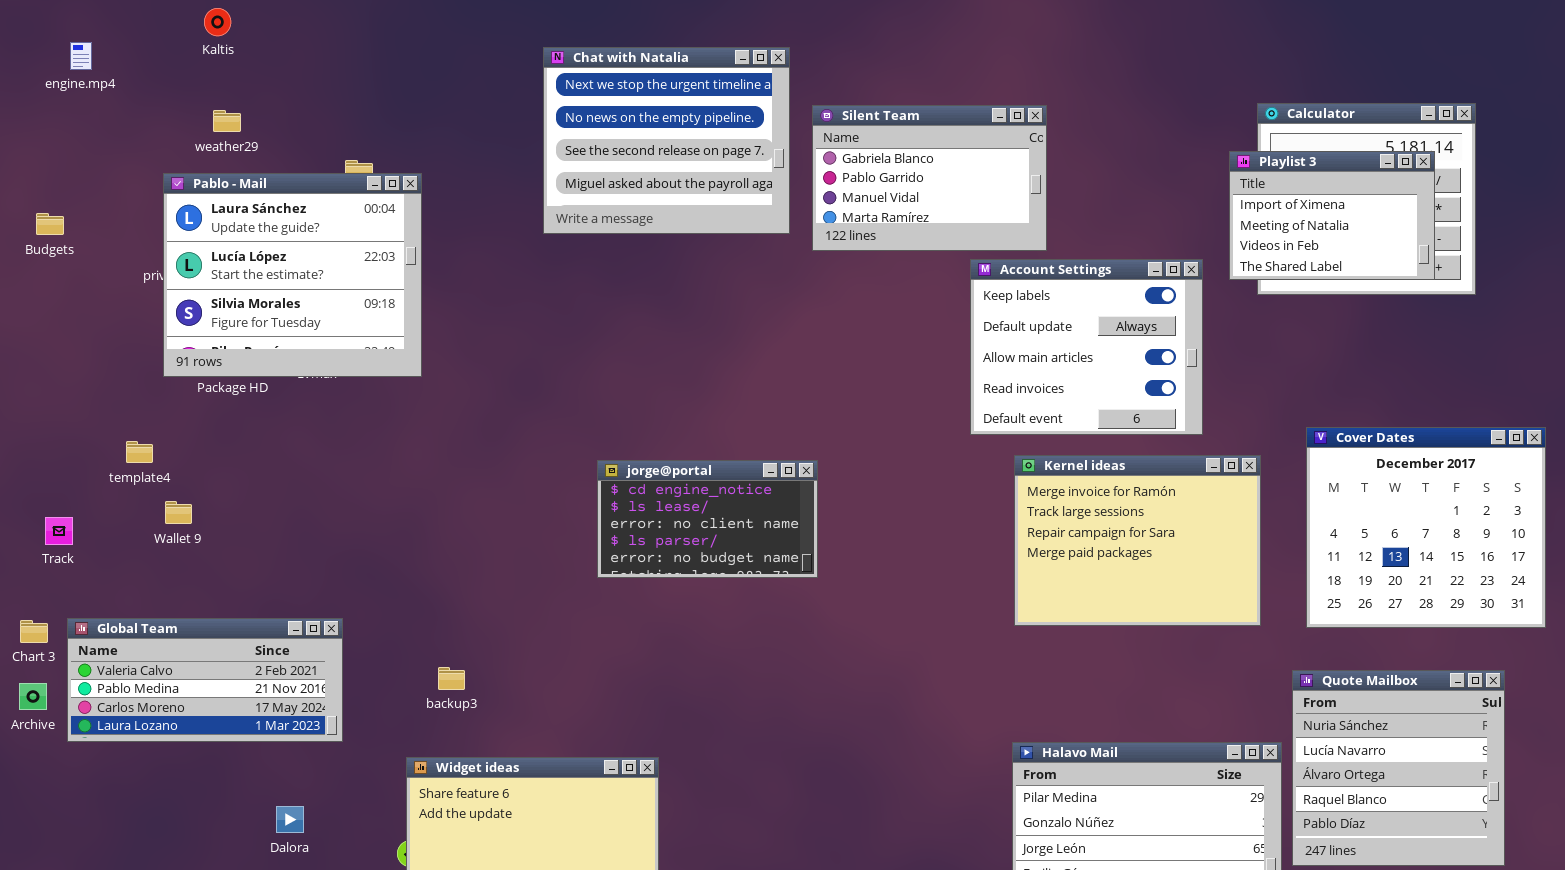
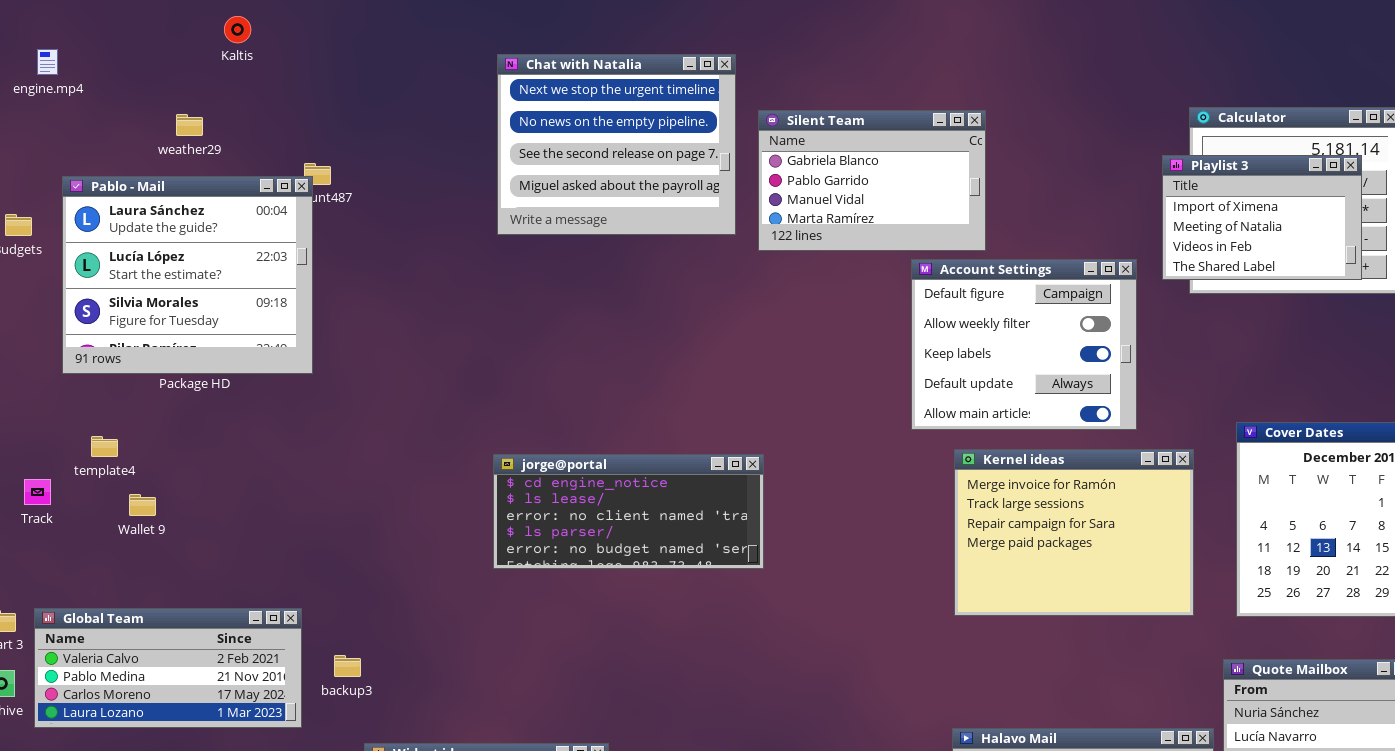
Kaltis: [204,8,231,36] -> [224,16,251,43], moved
Pablo - Mail: [163,173,422,377] -> [62,176,313,374], moved
Account Settings: [970,259,1203,435] -> [911,259,1137,430], scrolled up 2 rows
jorge@portal: [597,460,818,578] -> [493,454,764,569], resized
Track: [45,517,73,545] -> [24,479,51,505], moved
backup3: [438,667,465,690] -> [334,655,361,677], moved

